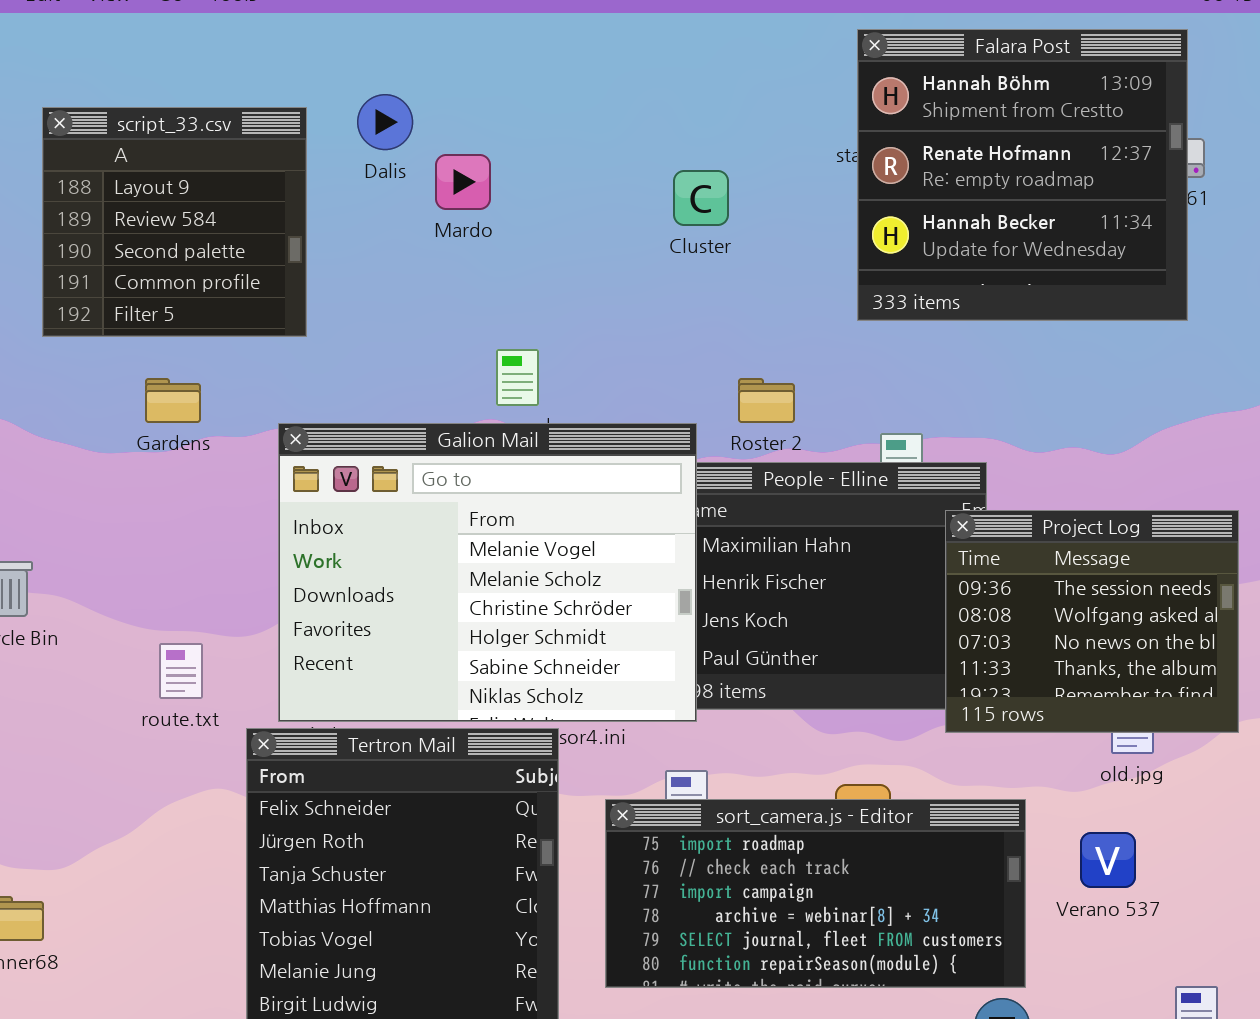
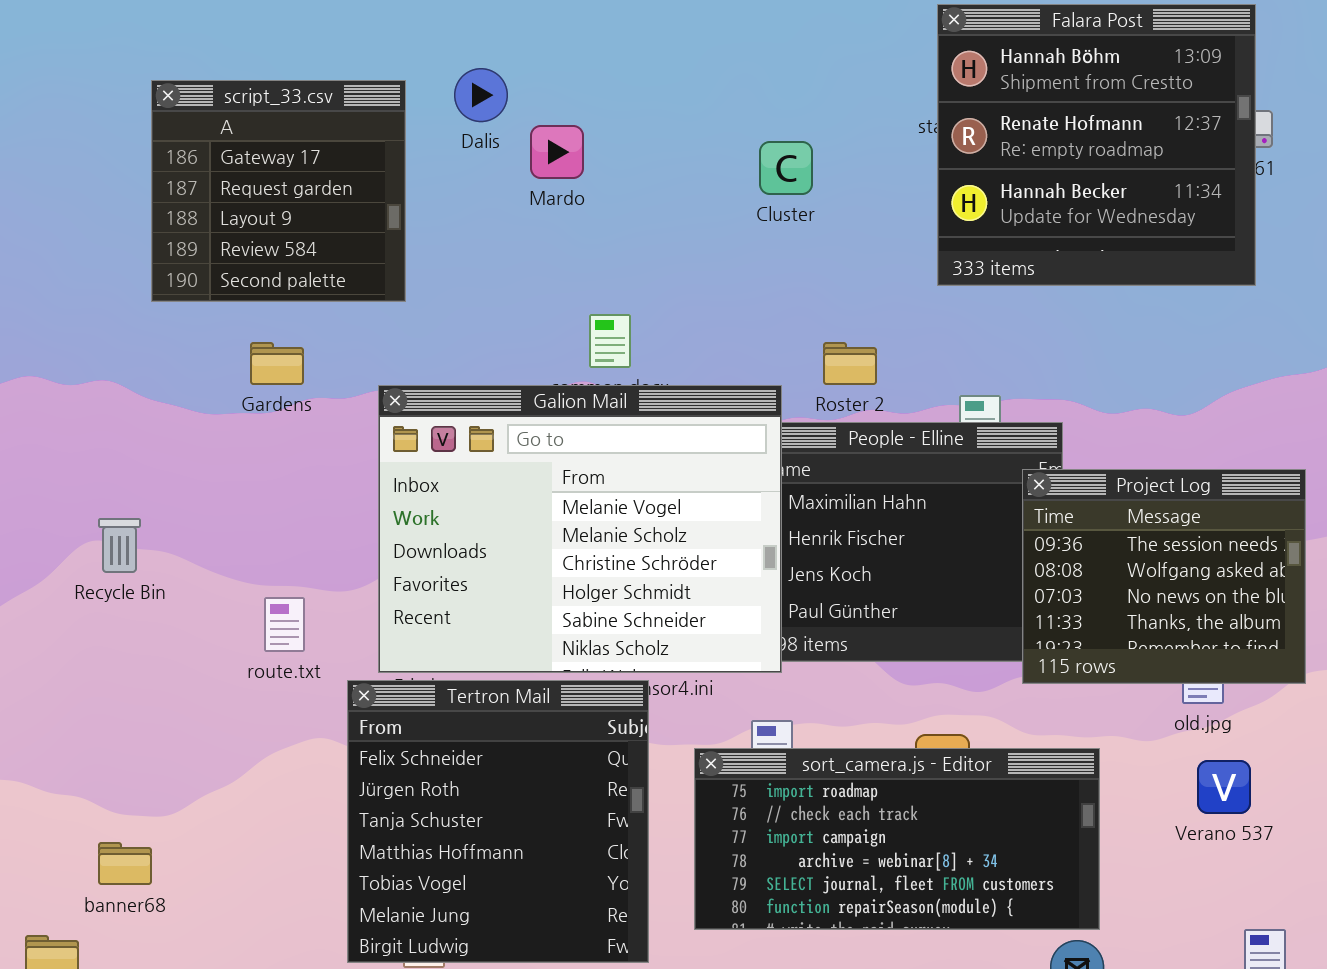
script_33.csv: [42,107,307,337] -> [151,80,406,302], scrolled up 2 rows
Verano 537: [1080,832,1136,888] -> [1197,760,1251,814], moved

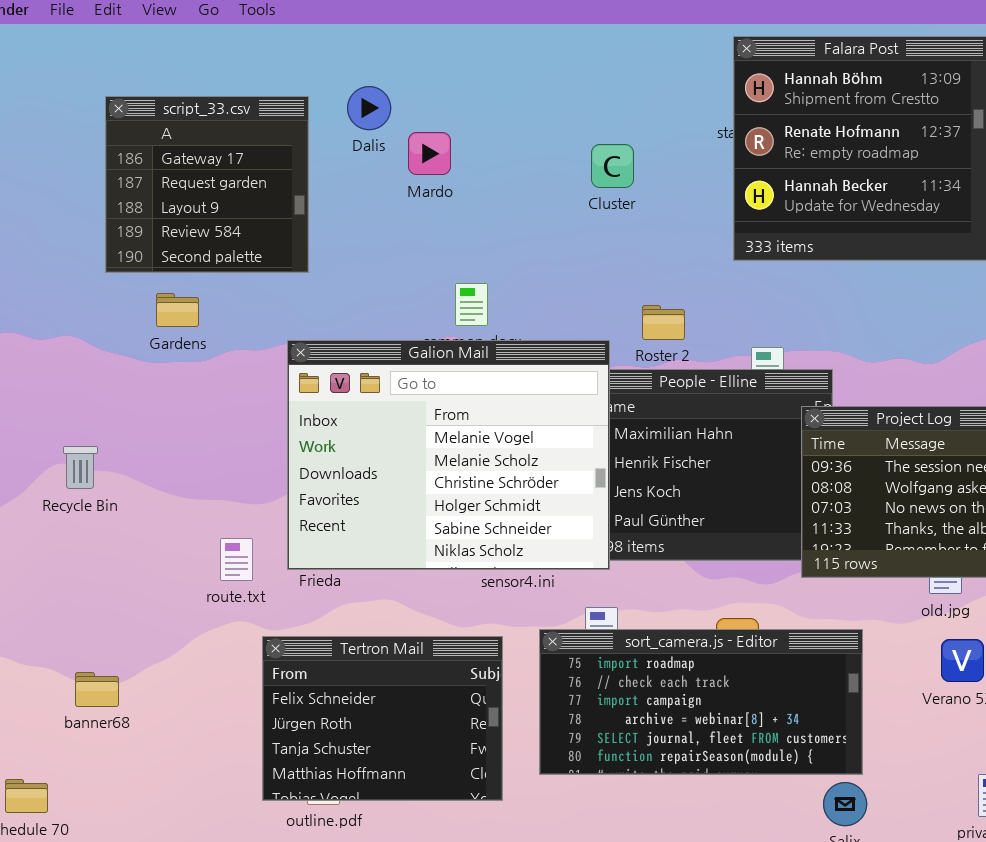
Gardens: [250,342,304,385] -> [156,293,199,327], moved
route.txt: [264,597,305,652] -> [220,538,253,581], moved
Tertron Mail: [347,680,649,963] -> [262,636,503,801], resized
banner68: [98,842,152,885] -> [75,672,119,707], moved

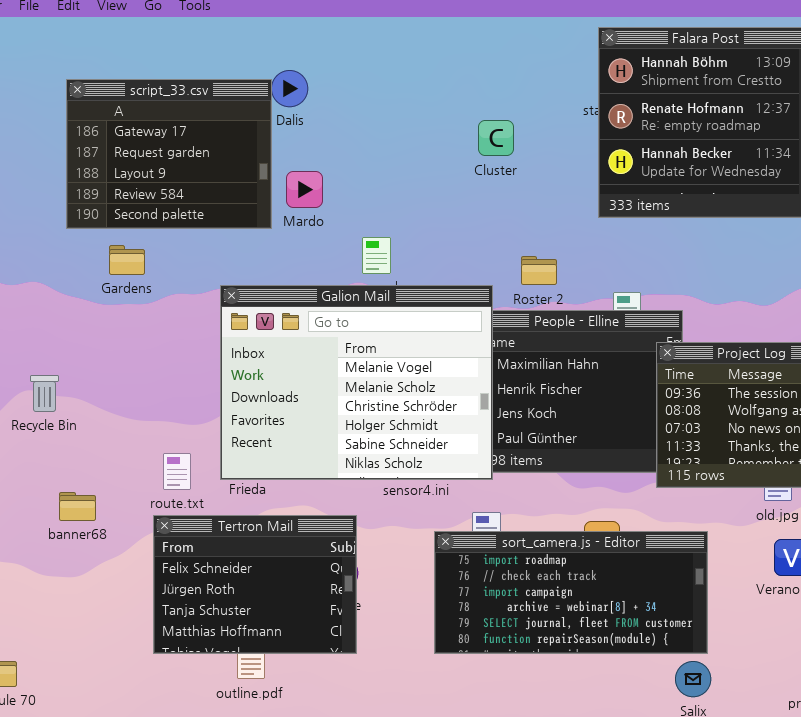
script_33.csv: [105,96,309,273] -> [66,79,272,229], resized
Mardo: [408,132,451,175] -> [286,171,323,208], moved
Tertron Mail: [262,636,503,801] -> [153,515,357,654], moved
banner68: [75,672,119,707] -> [59,492,96,521], moved

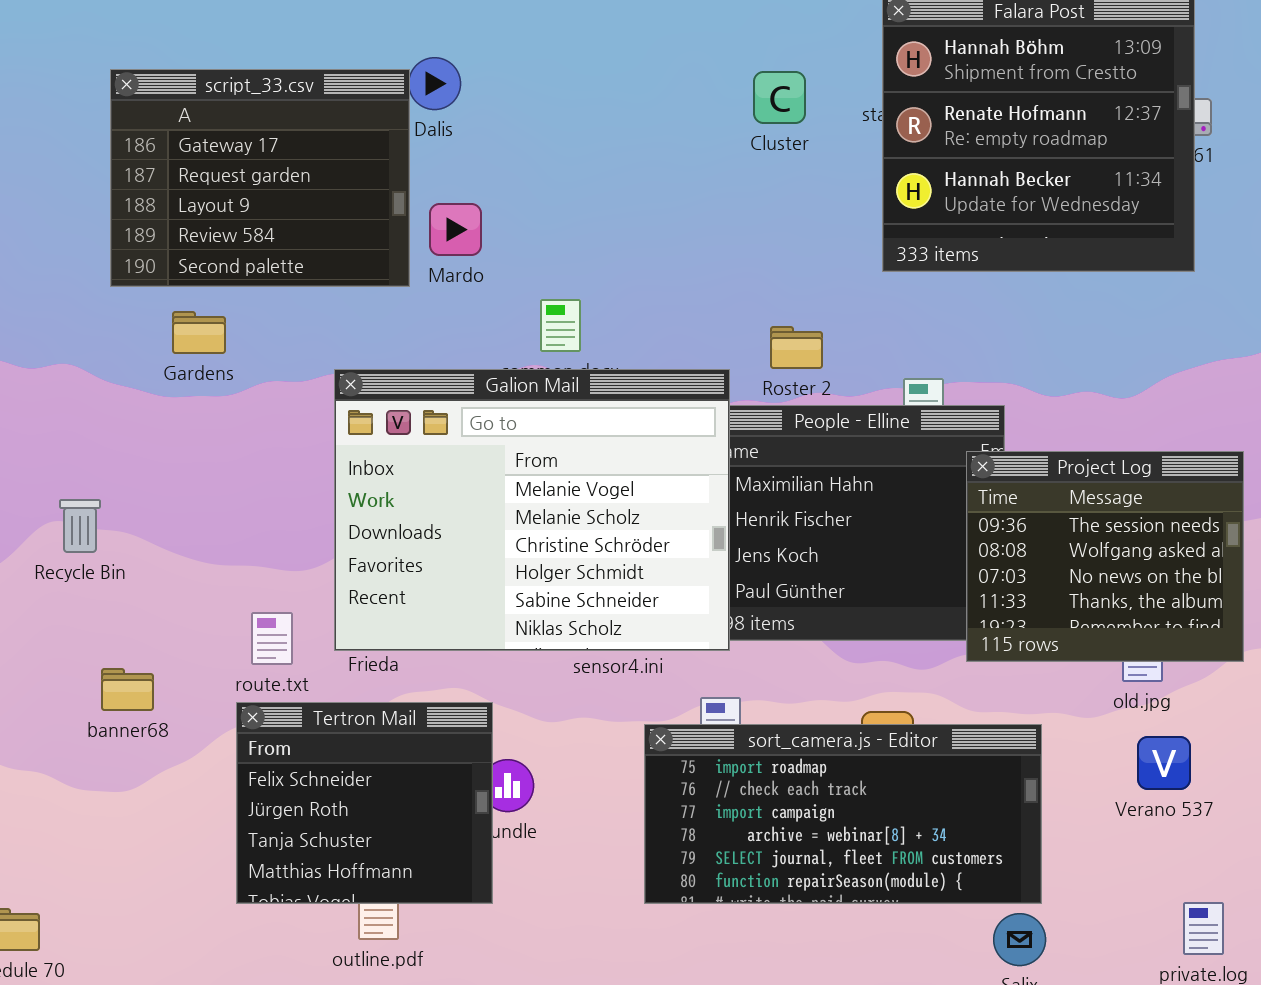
Cluster: [478,120,514,156] -> [753,71,806,124], moved
Tertron Mail: [153,515,357,654] -> [236,702,493,904], resized

